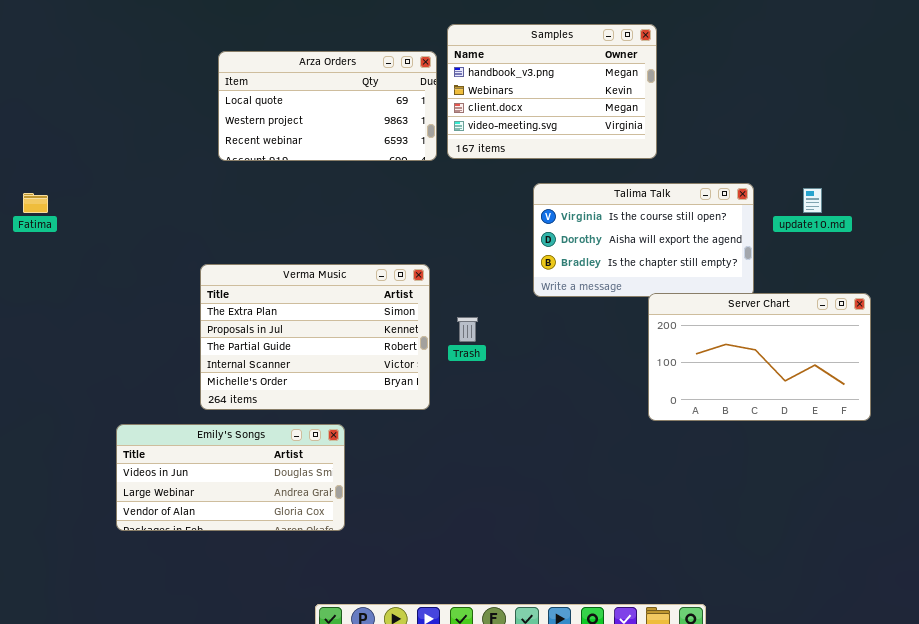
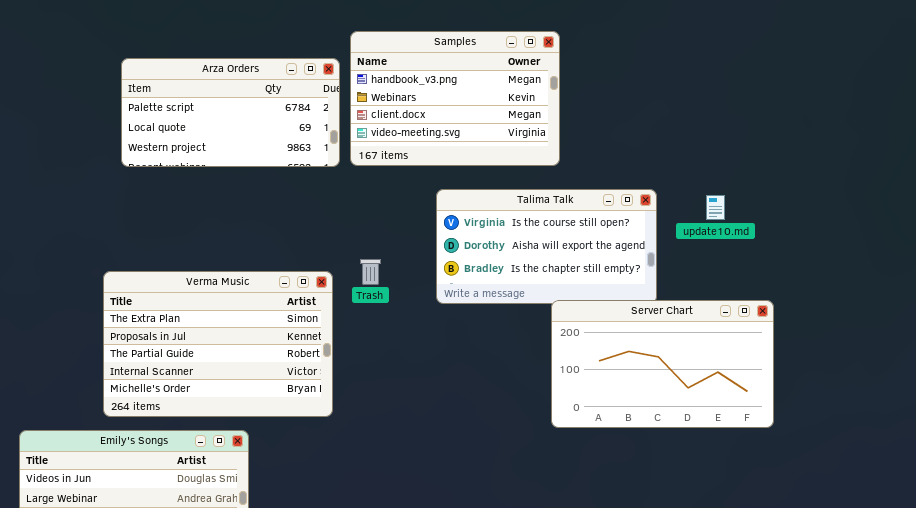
Arza Orders: [218,51,437,161] -> [121,58,340,167], scrolled up 1 row
Trash: [457,317,478,342] -> [360,259,381,285], moved

